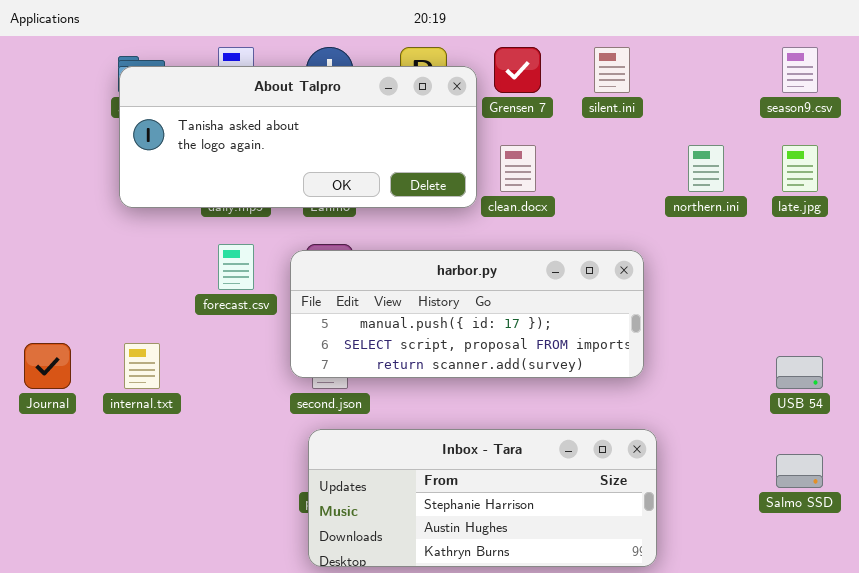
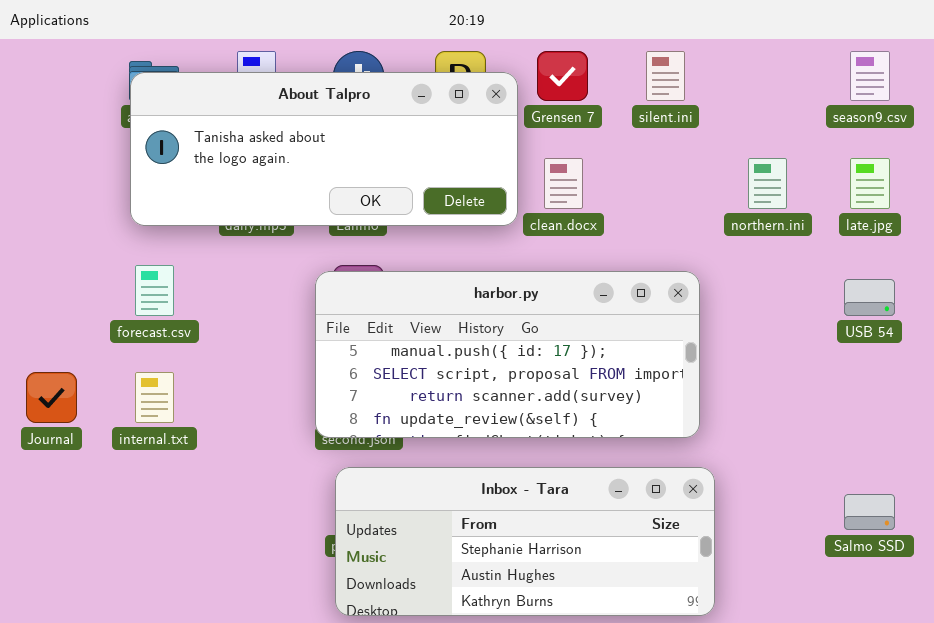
forecast.csv: [218,244,254,290] -> [135,265,174,316], moved
harbor.py: [290,250,644,378] -> [315,271,700,438], resized
USB 54: [776,356,823,389] -> [844,279,895,316], moved

